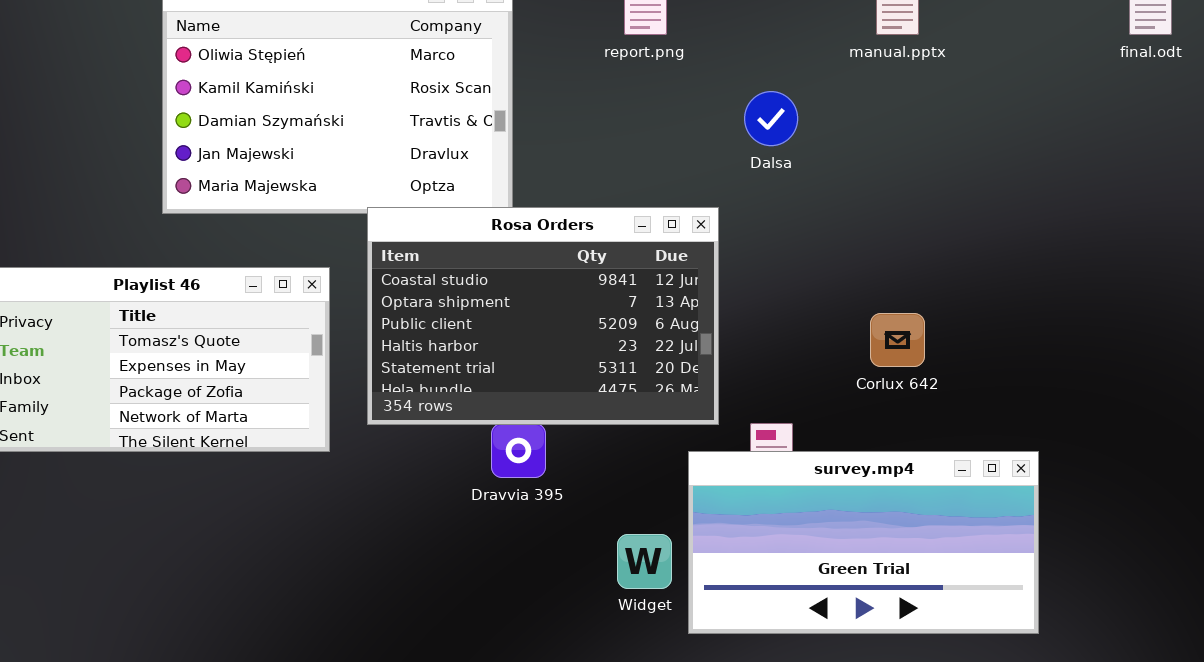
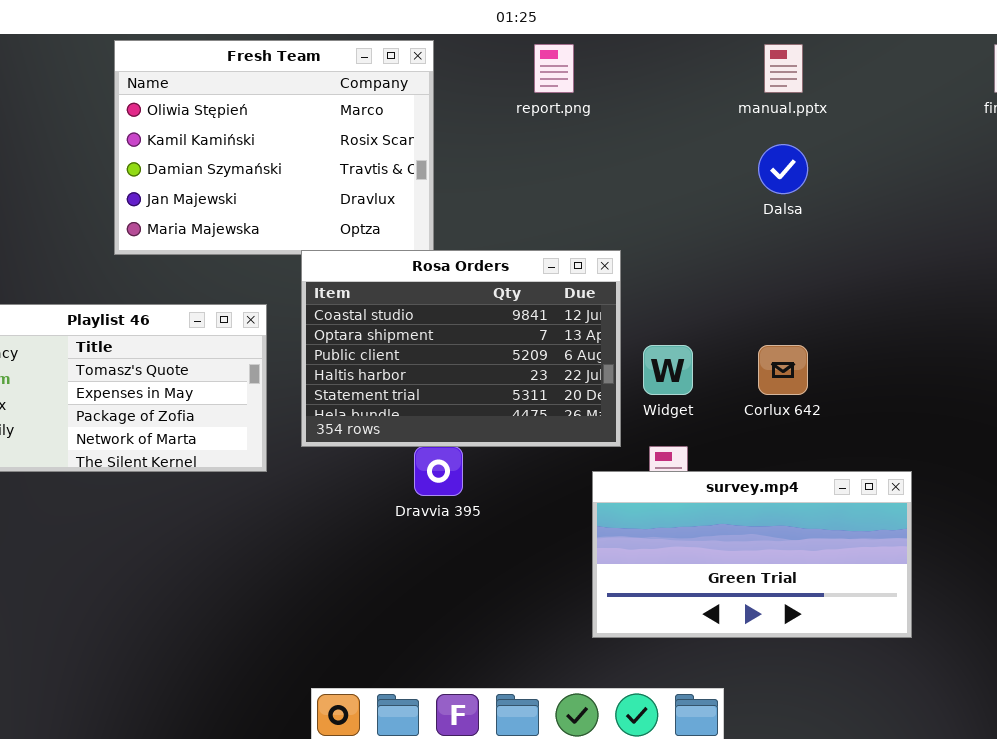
Dalsa: [744,91,798,146] -> [758,144,808,194], moved
Widget: [617,534,672,589] -> [643,345,693,395], moved

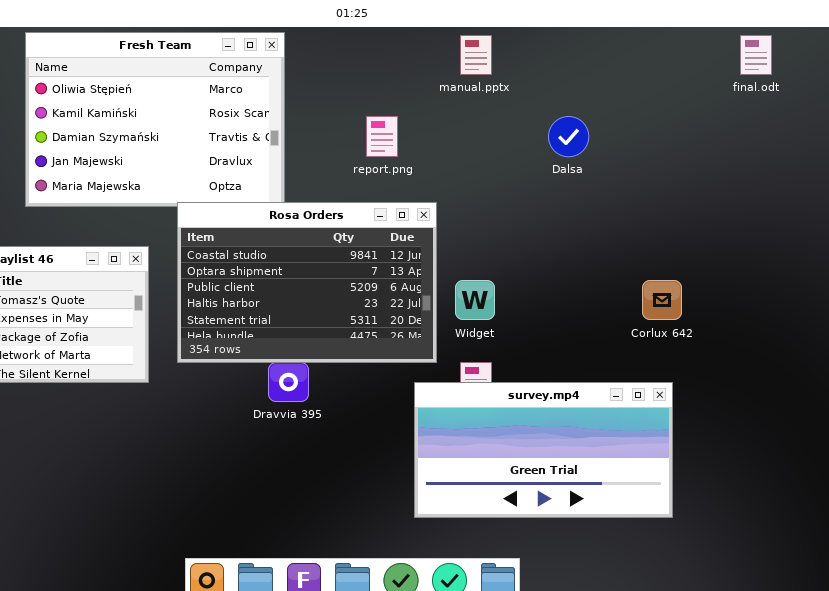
report.png: [534,44,574,93] -> [366,116,398,157], moved
manual.pptx: [764,44,803,93] -> [460,35,492,75], moved
Corlux 642: [758,345,808,395] -> [642,280,682,320], moved

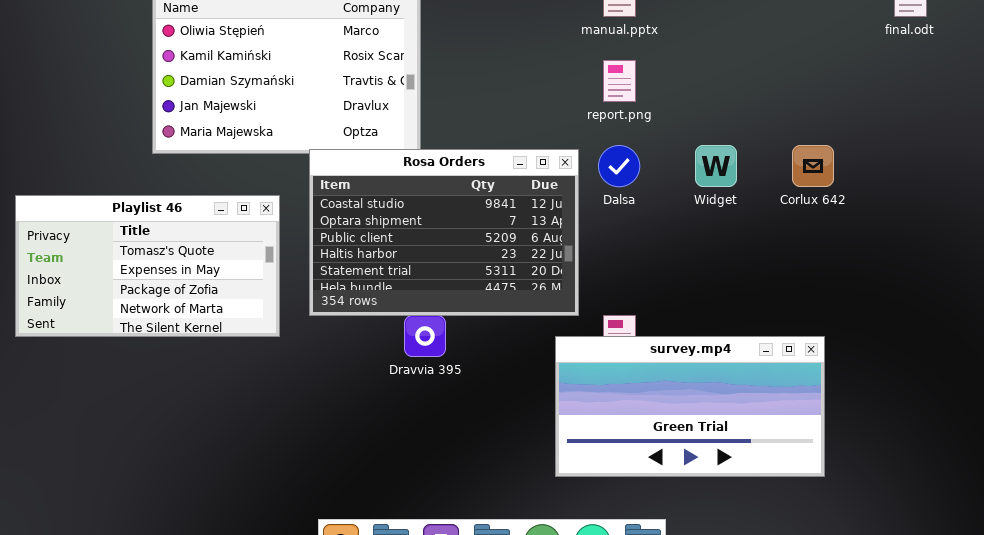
report.png: [366,116,398,157] -> [603,60,636,102], moved
Dalsa: [548,116,589,157] -> [598,145,640,187], moved
Widget: [455,280,495,320] -> [695,145,737,187], moved
Corlux 642: [642,280,682,320] -> [792,145,834,187], moved

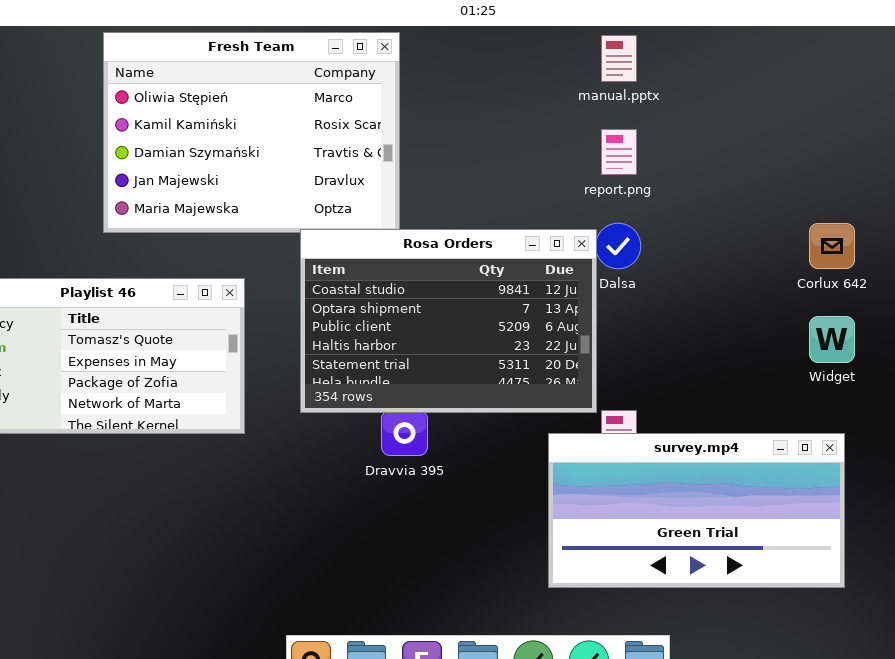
Widget: [695,145,737,187] -> [809,316,855,363], moved
Rosa Orders: [309,149,579,316] -> [300,229,597,413], moved

